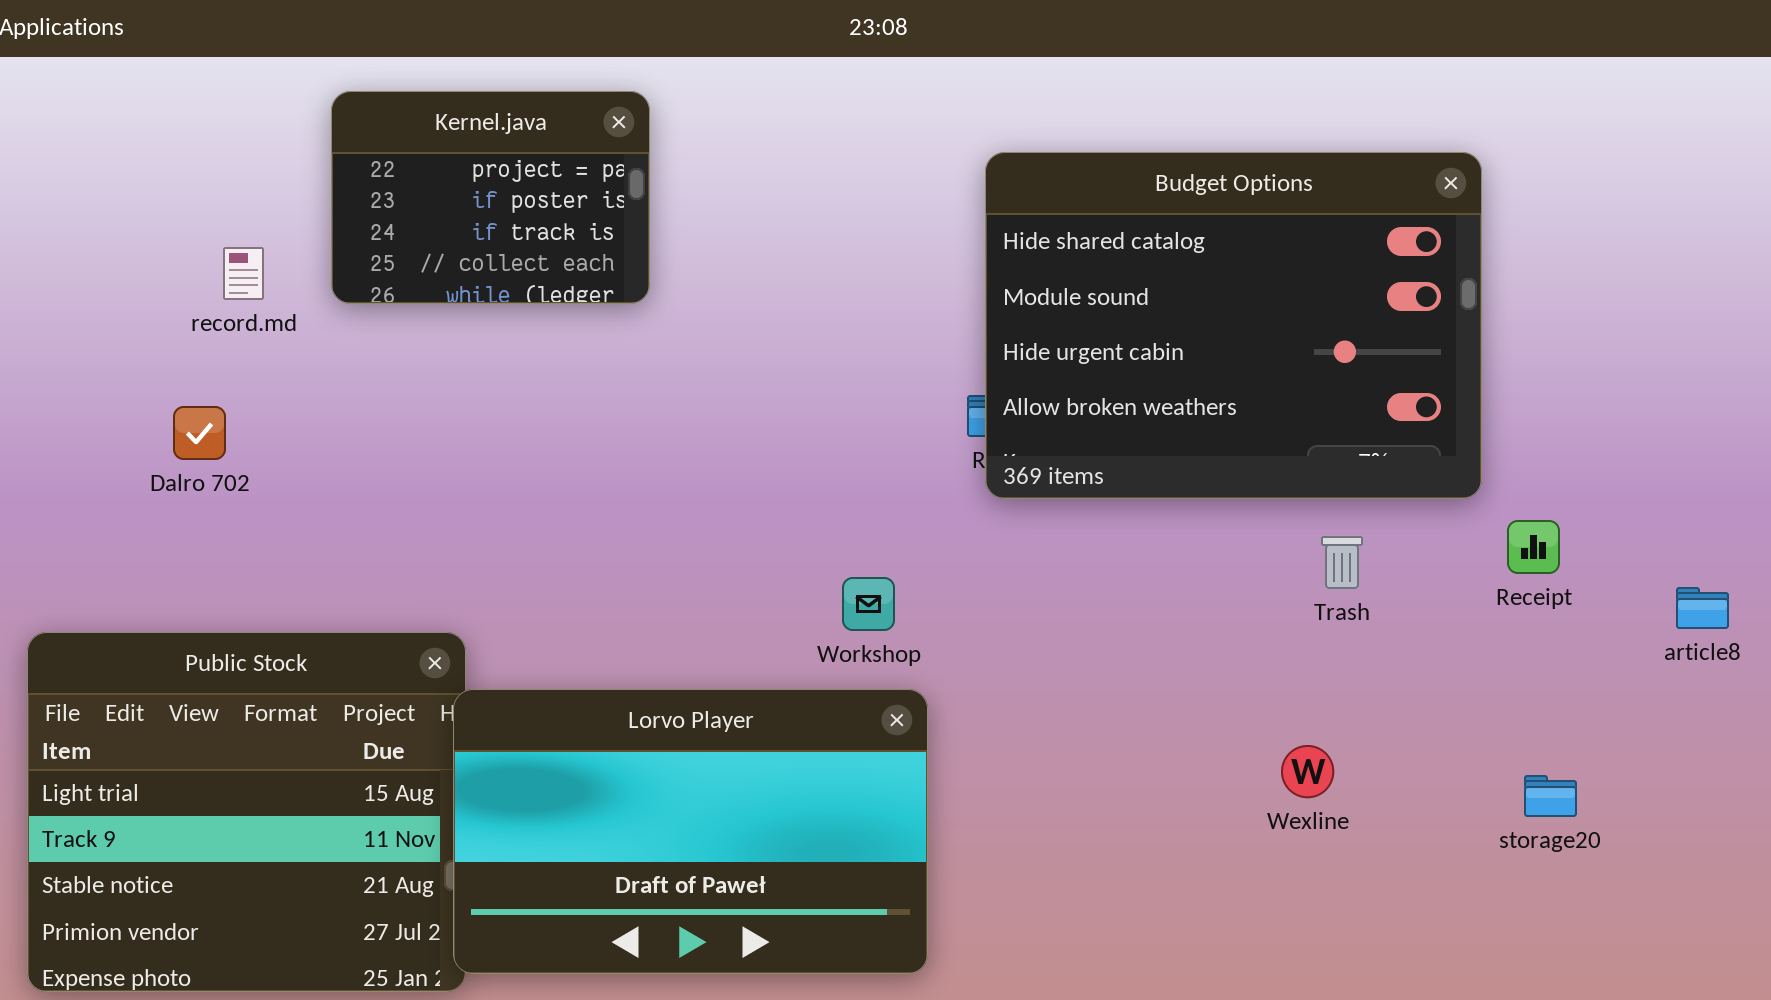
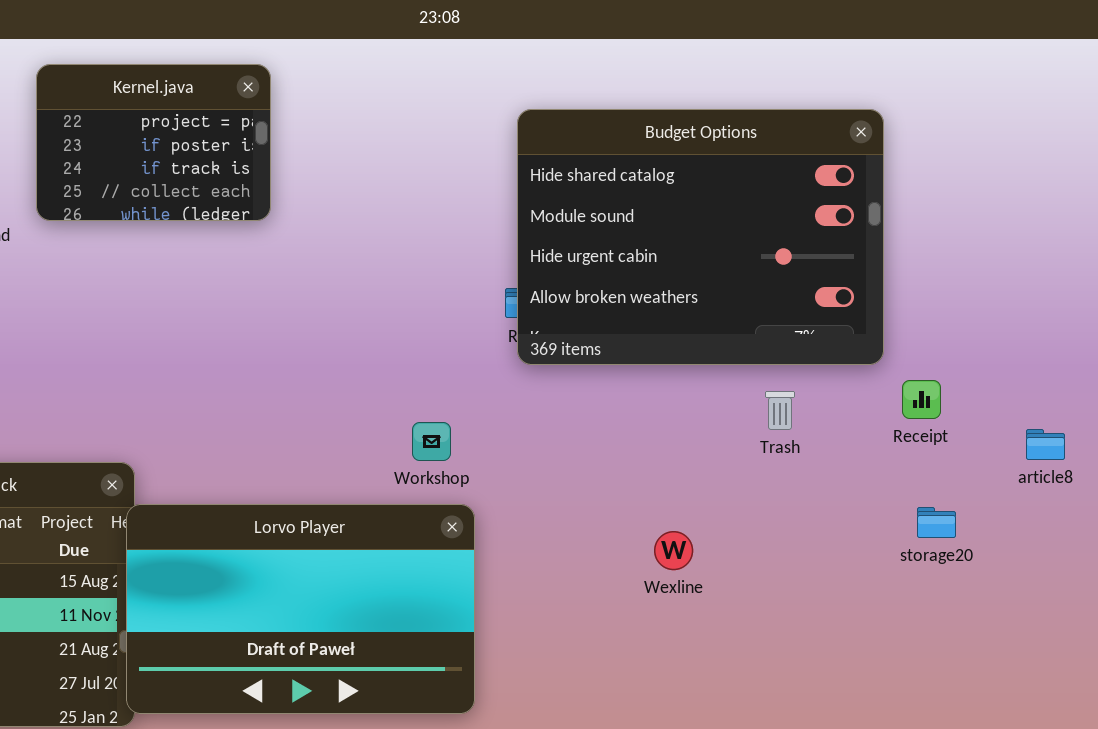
Wexline: [1281,745,1334,798] -> [654,531,693,570], moved
storage20: [1524,775,1577,817] -> [917,507,956,538], moved

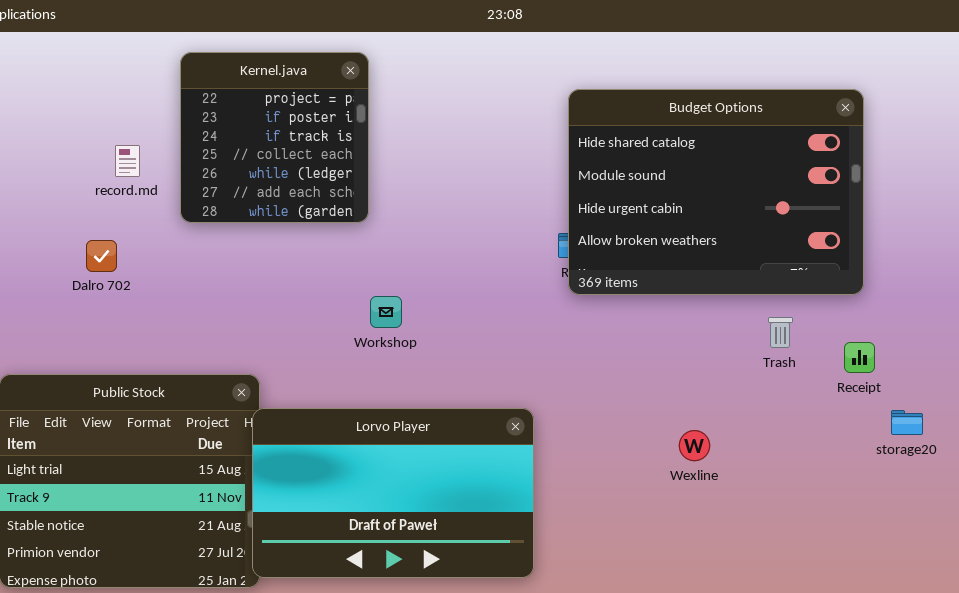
Kernel.java: [36,64,271,221] -> [180,52,369,223], resized
Receipt: [902,380,941,419] -> [844,342,875,373], moved
Workshop: [412,422,451,461] -> [370,296,402,328], moved

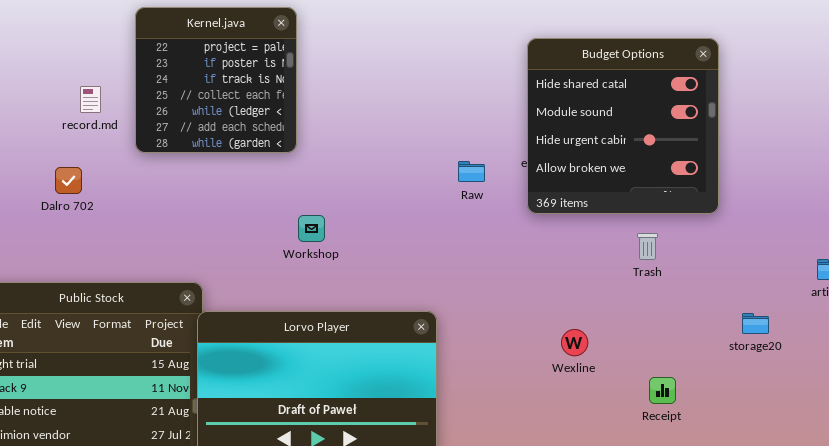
Budget Options: [568,89,864,295] -> [527,38,719,214], resized
Receipt: [844,342,875,373] -> [649,377,676,404], moved

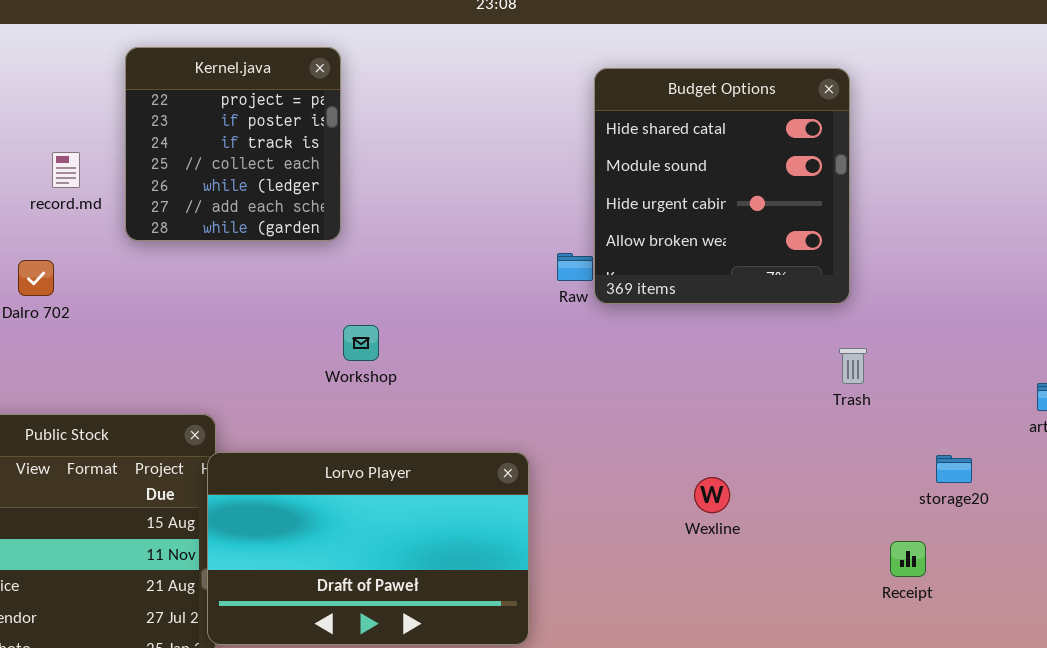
Budget Options: [527,38,719,214] -> [594,68,850,304], moved
Trash: [637,233,658,260] -> [839,348,867,384], moved
Receipt: [649,377,676,404] -> [890,541,926,577], moved

